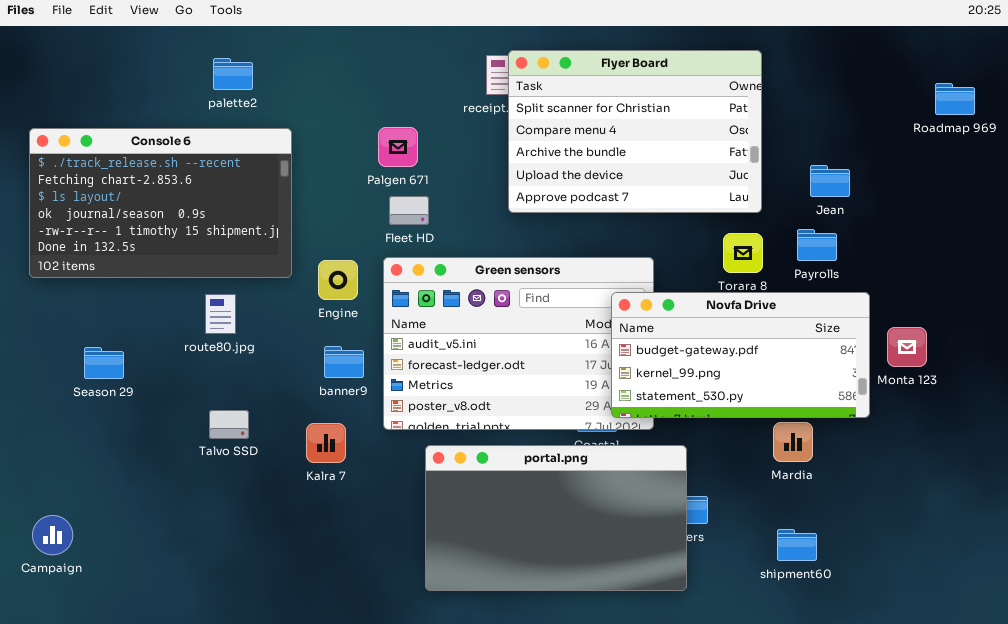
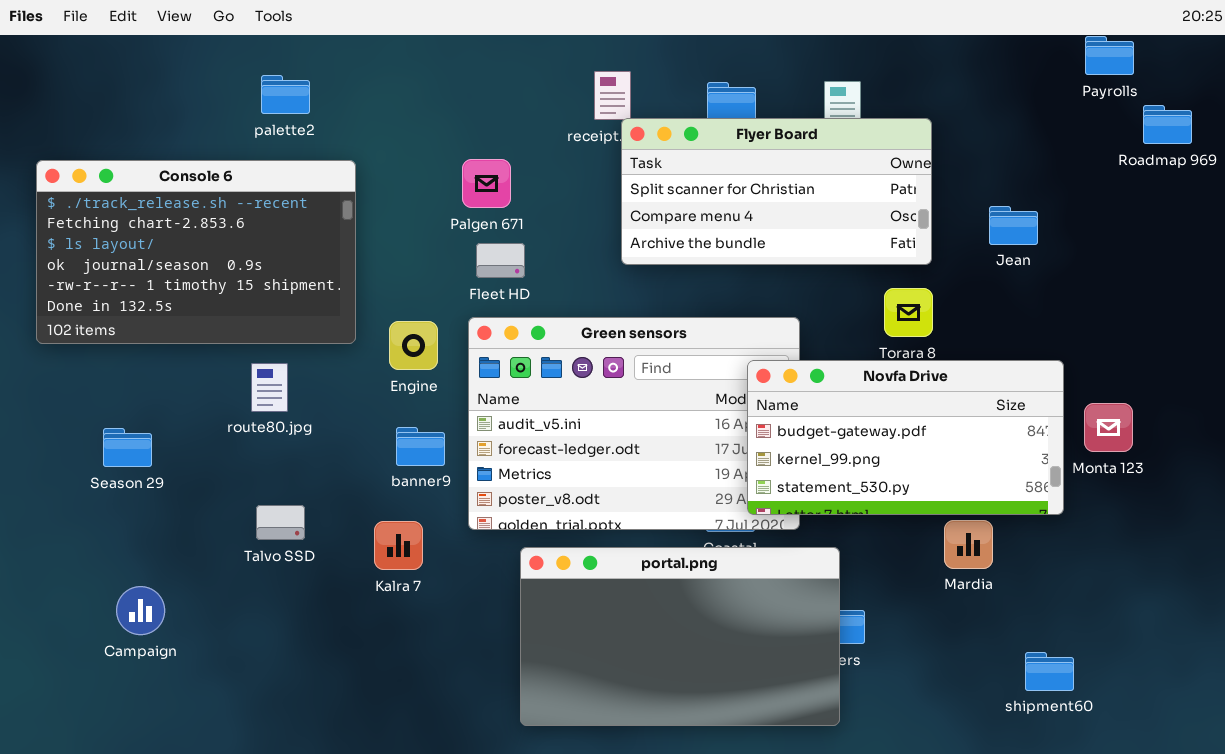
Flyer Board: [508,50,762,213] -> [621,118,932,265], resized
Payrolls: [797,229,837,261] -> [1085,36,1134,75], moved
Campaign: [32,515,73,555] -> [116,586,165,635], moved
shipment60: [777,529,817,561] -> [1025,652,1074,691], moved

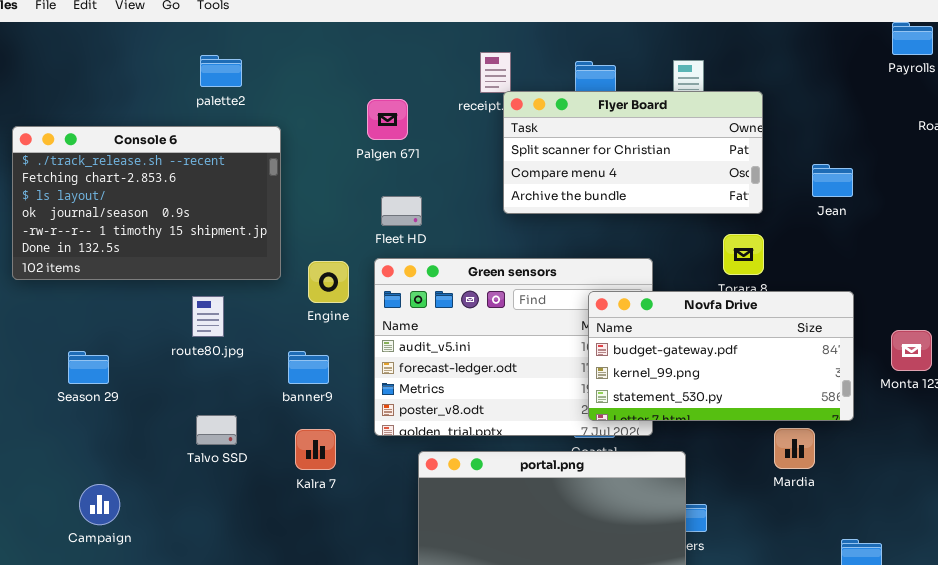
Palgen 671: [462,159,511,208] -> [367,99,408,140], moved
Novfa Drive: [747,360,1064,515] -> [588,291,854,421], moved
banner9: [396,427,445,466] -> [288,351,329,384], moved

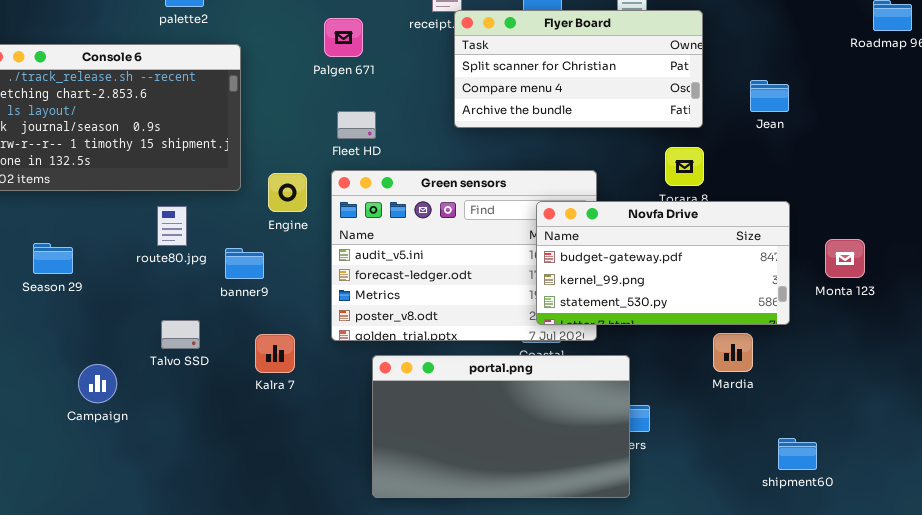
Season 29: [68,351,109,384] -> [33,243,73,274], moved
banner9: [288,351,329,384] -> [225,248,264,279], moved
Campaign: [79,484,120,525] -> [78,364,117,403], moved

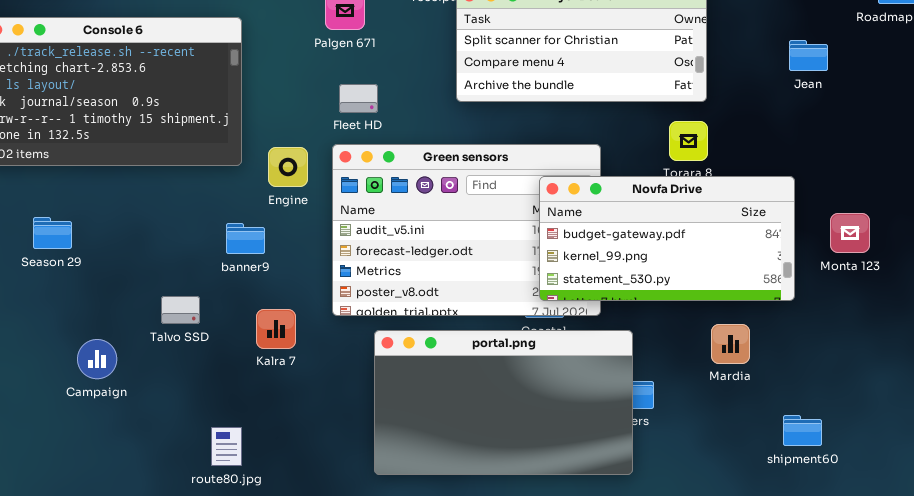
Jean: [750,80,789,112] -> [789,40,828,71], moved
route80.jpg: [157,206,187,246] -> [211,427,242,466], moved
Mardia: [713,333,753,372] -> [711,324,750,364], moved

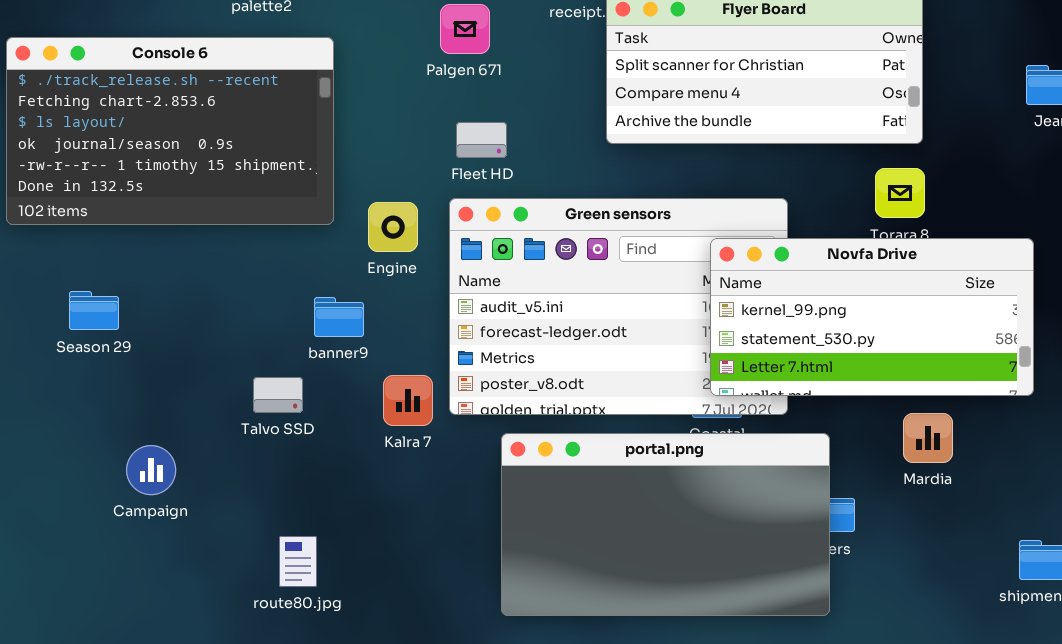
Novfa Drive: [539,176,795,301] -> [710,238,1034,396], scrolled down 1 row
Talvo SSD: [161,296,200,324] -> [253,377,303,413], moved
Kalra 7: [256,309,296,349] -> [383,375,433,426], moved
Mardia: [711,324,750,364] -> [903,413,953,463], moved
route80.jpg: [211,427,242,466] -> [279,536,317,587], moved

